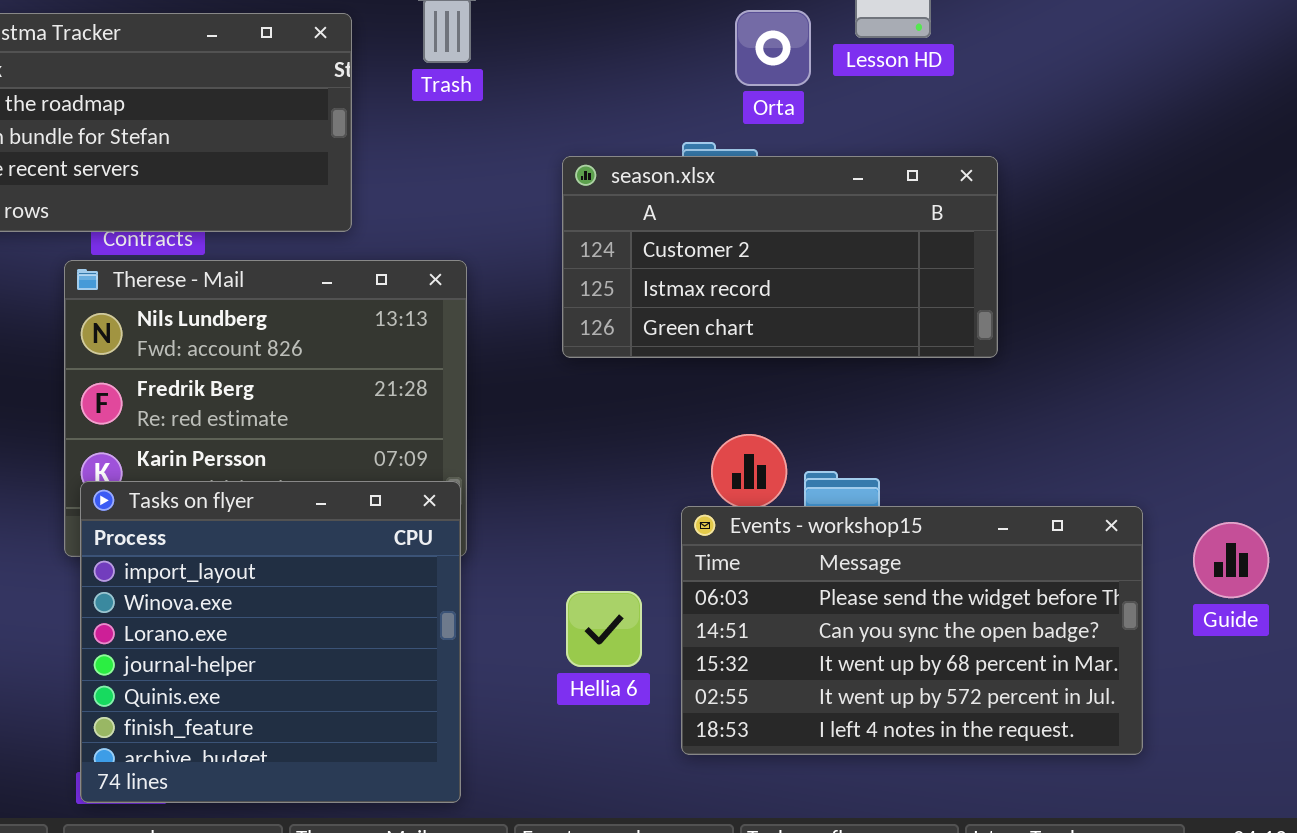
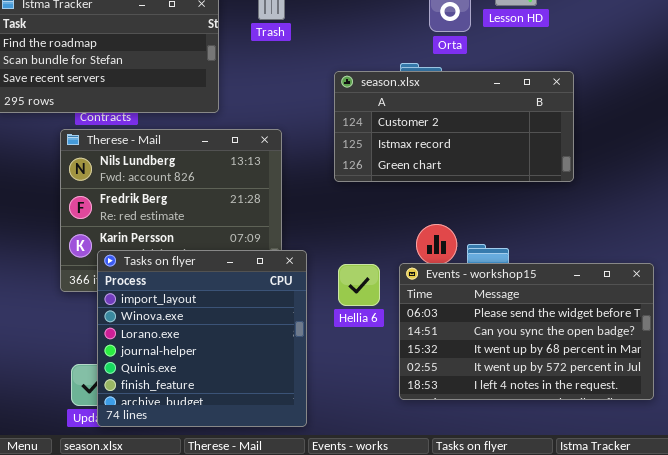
Tasks on flyer: [80,481,461,803] -> [97,250,307,427], moved
Hellia 6: [566,591,642,667] -> [338,264,380,306], moved

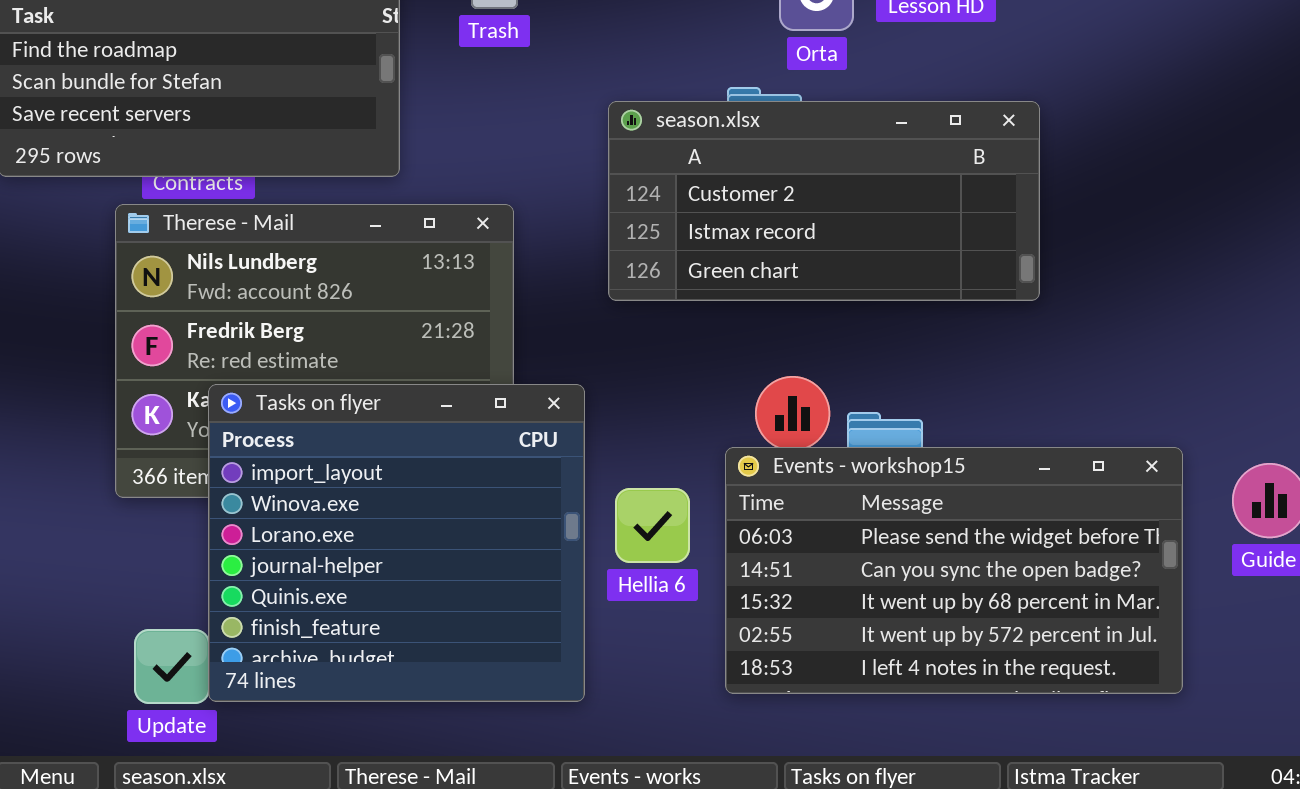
Tasks on flyer: [97,250,307,427] -> [208,384,585,702], moved
Hellia 6: [338,264,380,306] -> [615,488,690,563], moved

